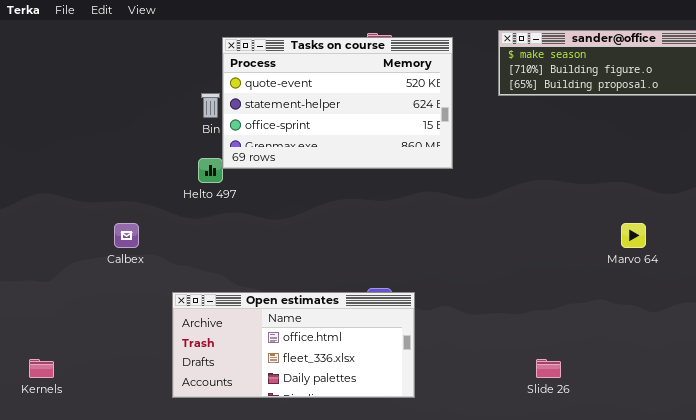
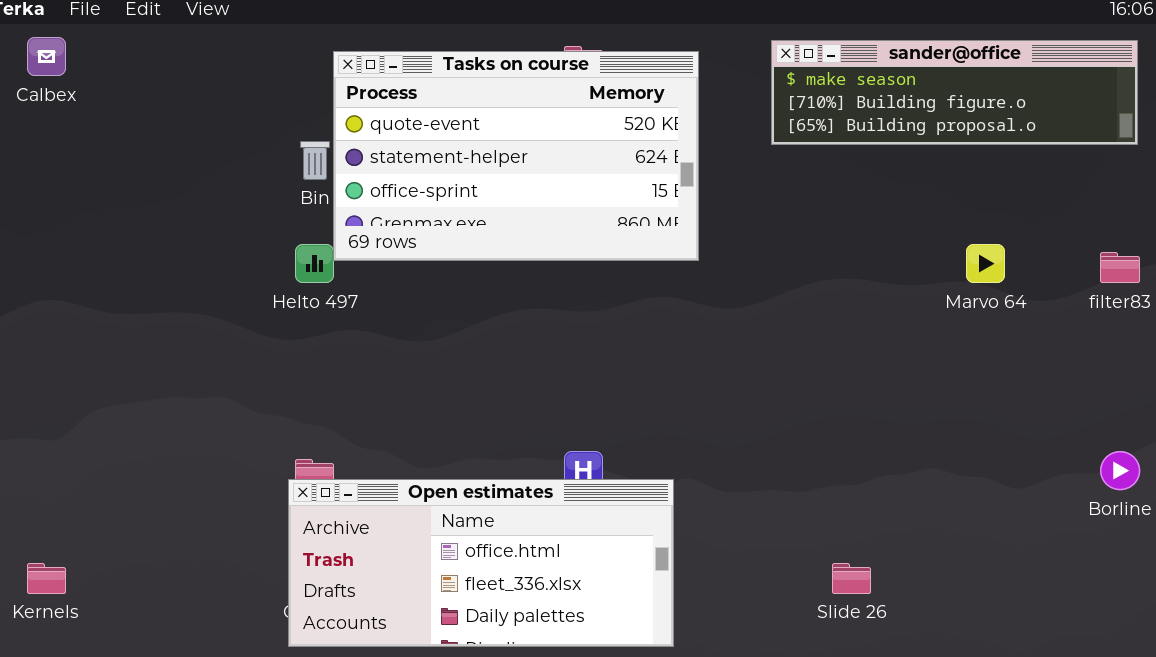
Calbex: [114,223,139,248] -> [27,37,66,76], moved
Marvo 64: [621,223,646,248] -> [966,244,1005,283], moved
Open estimates: [172,292,415,398] -> [288,479,674,647], moved

